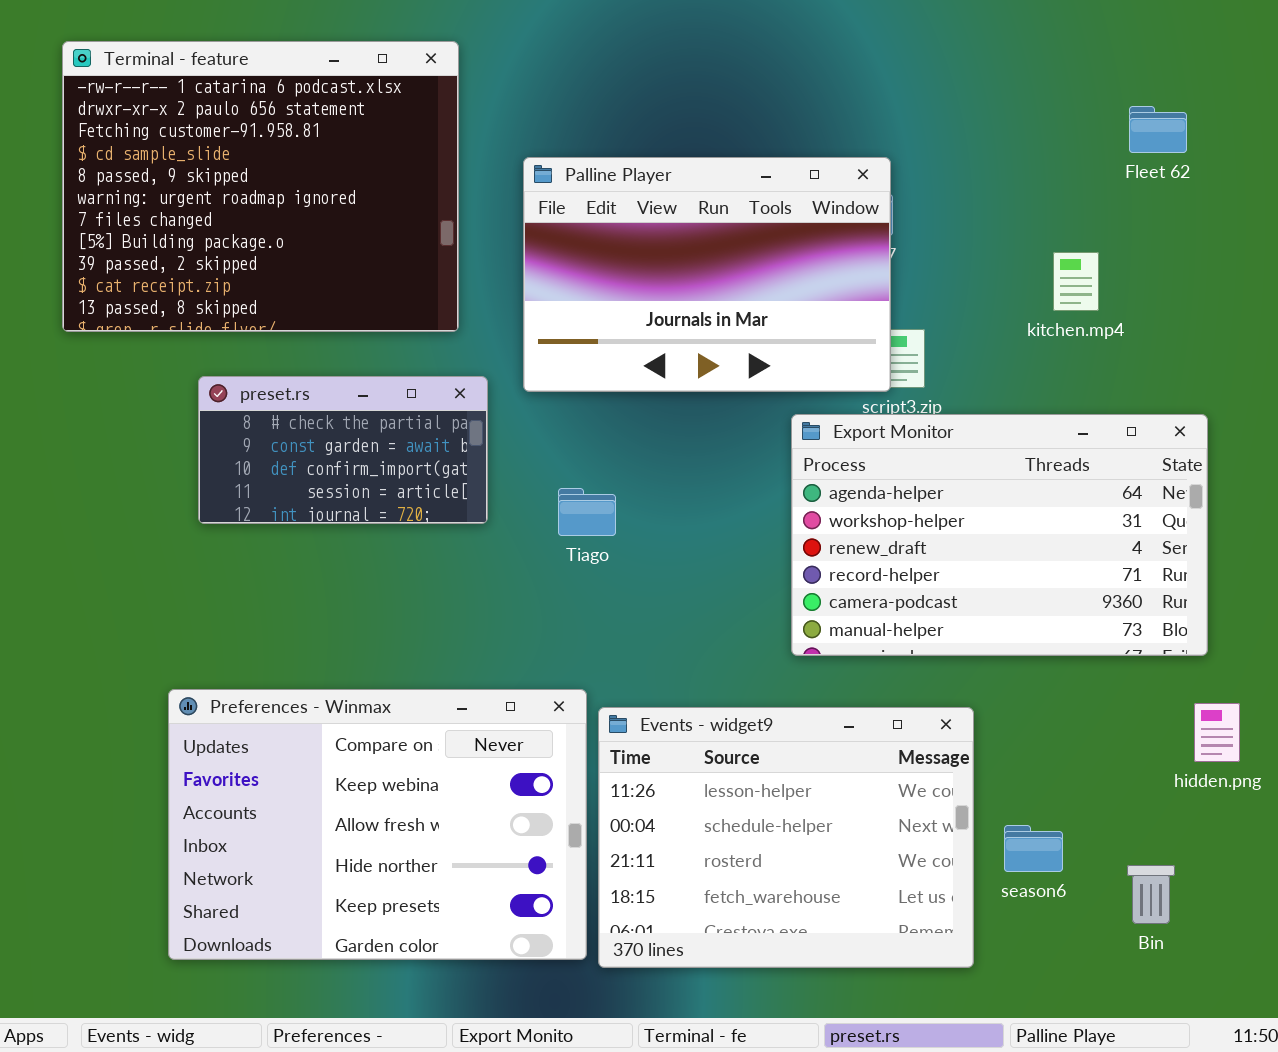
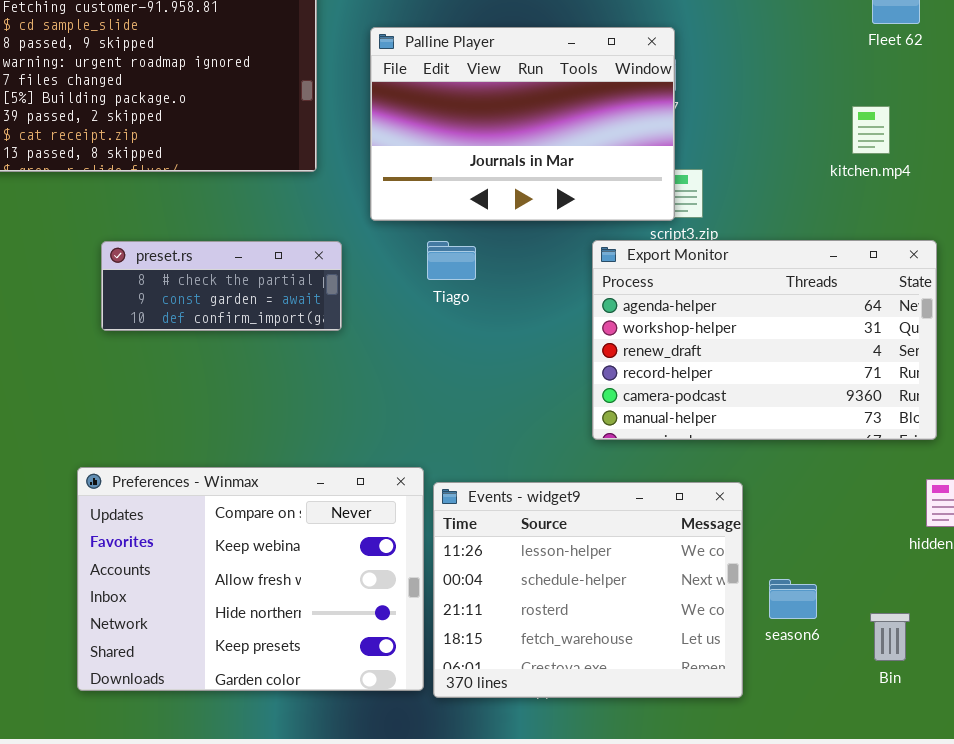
kitchen.mp4: [1053,252,1099,311] -> [852,106,890,154], moved
preset.rs: [198,376,488,524] -> [101,241,342,331], resized
Tiago: [558,488,616,536] -> [427,241,476,280], moved

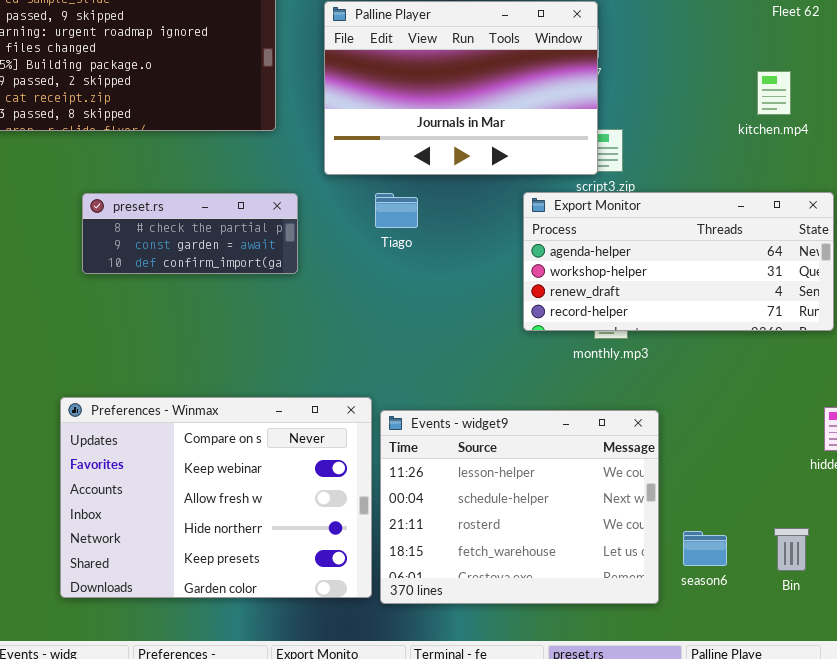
Export Monitor: [592,240,937,440] -> [523,192,834,331], resized
season6: [769,579,817,619] -> [683,531,727,566], moved

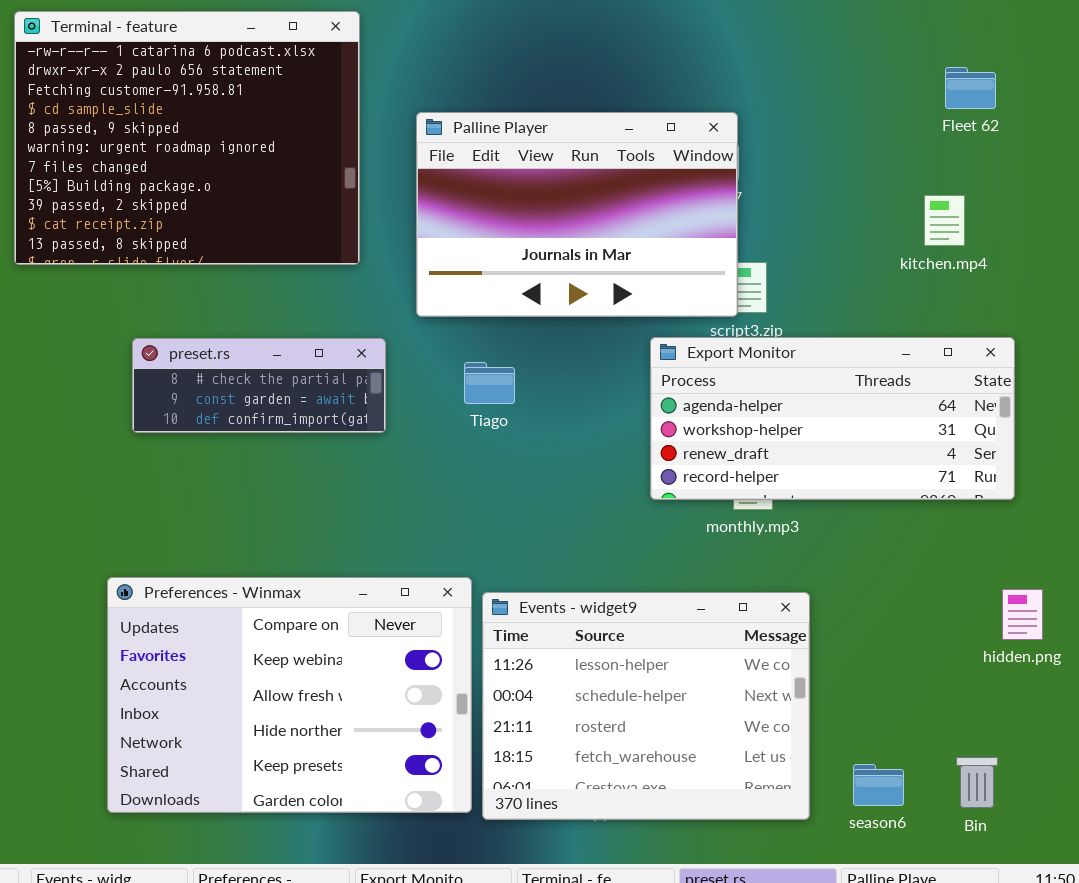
Tiago: [375,193,418,228] -> [464,362,515,404], moved
Bin: [774,528,809,571] -> [956,757,998,808], moved
season6: [683,531,727,566] -> [853,764,904,806], moved

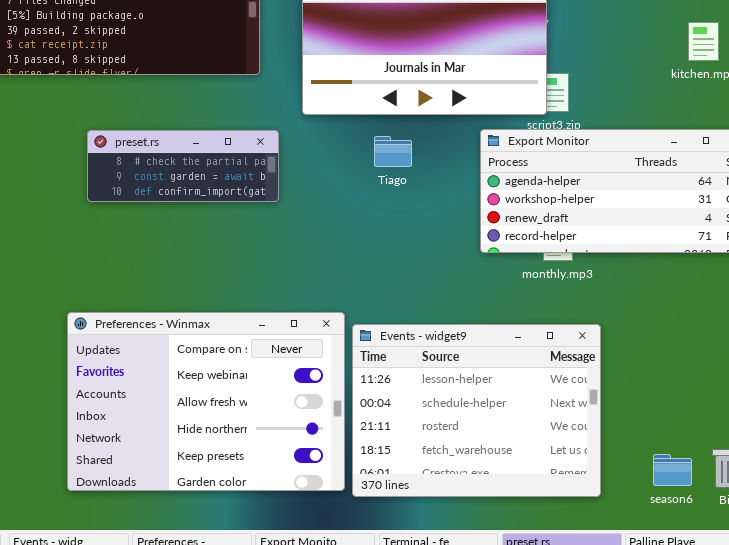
Tiago: [464,362,515,404] -> [374,136,412,167], moved
season6: [853,764,904,806] -> [653,454,692,486], moved

